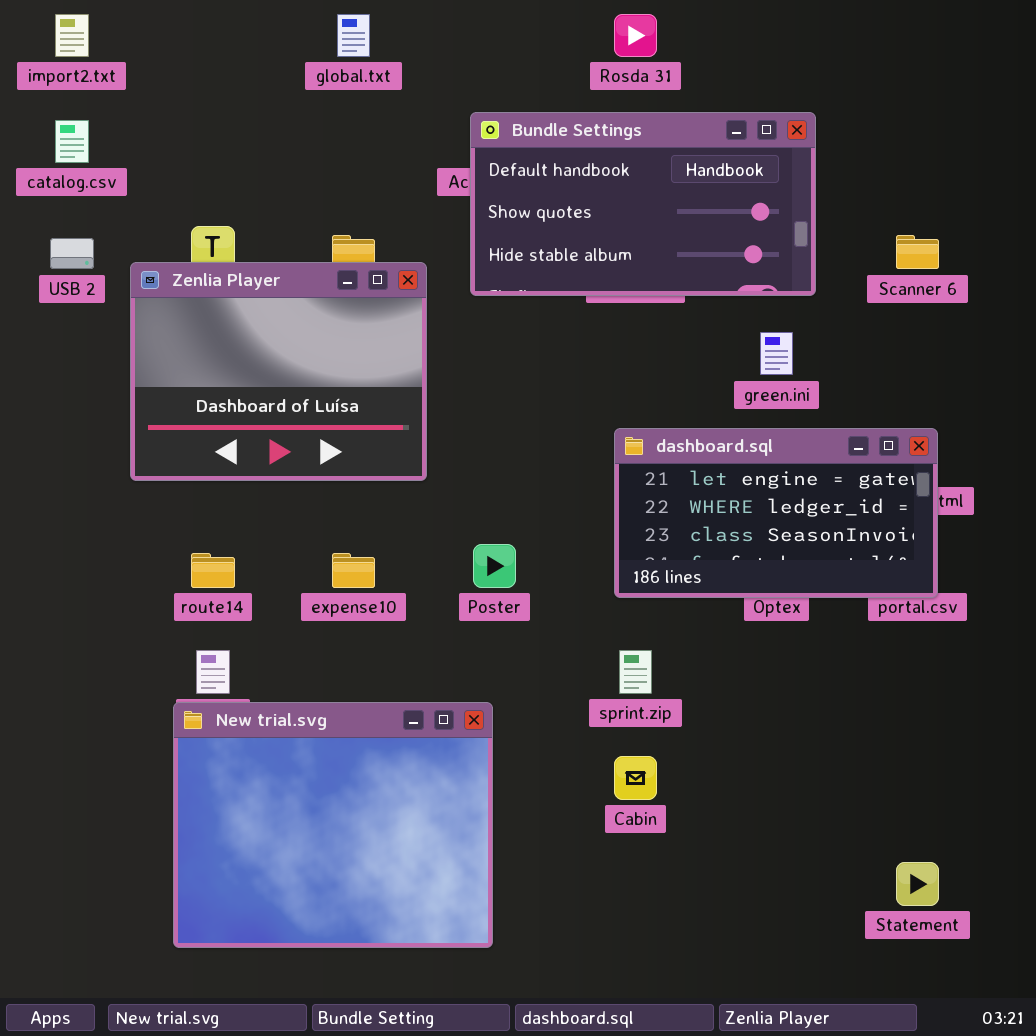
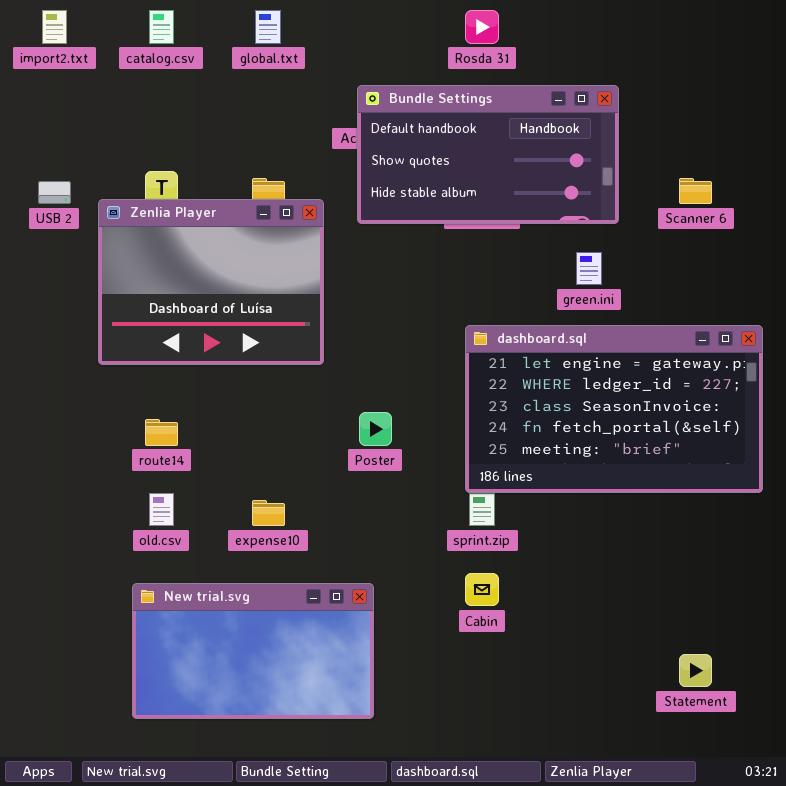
catalog.csv: [55,120,89,163] -> [149,10,174,44], moved
dashboard.sql: [614,428,938,598] -> [465,325,763,493], resized
expense10: [332,553,375,588] -> [252,500,285,526], moved
New trial.svg: [173,702,493,948] -> [132,583,374,719], resized

